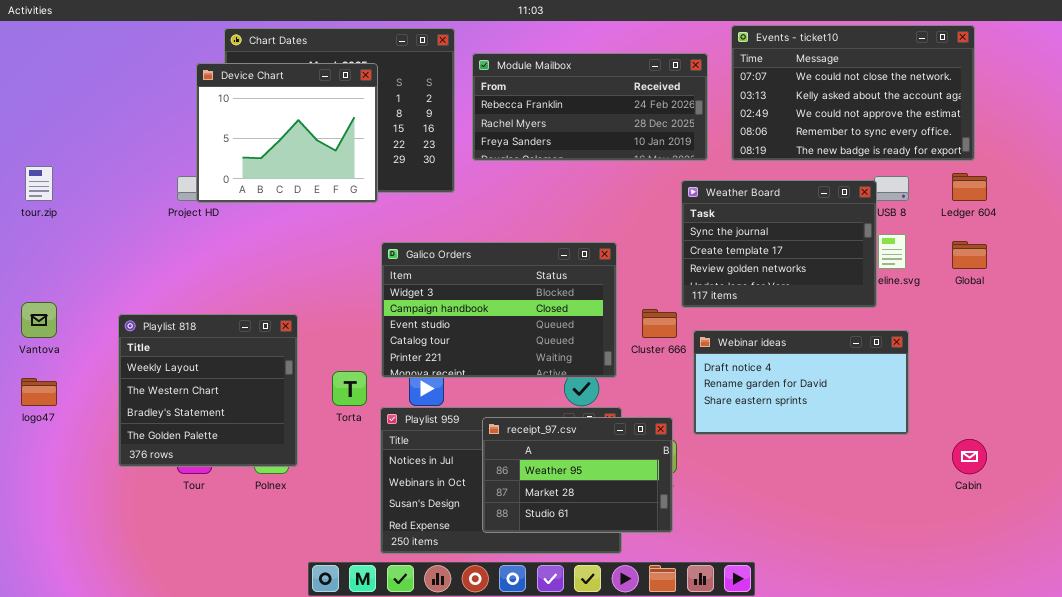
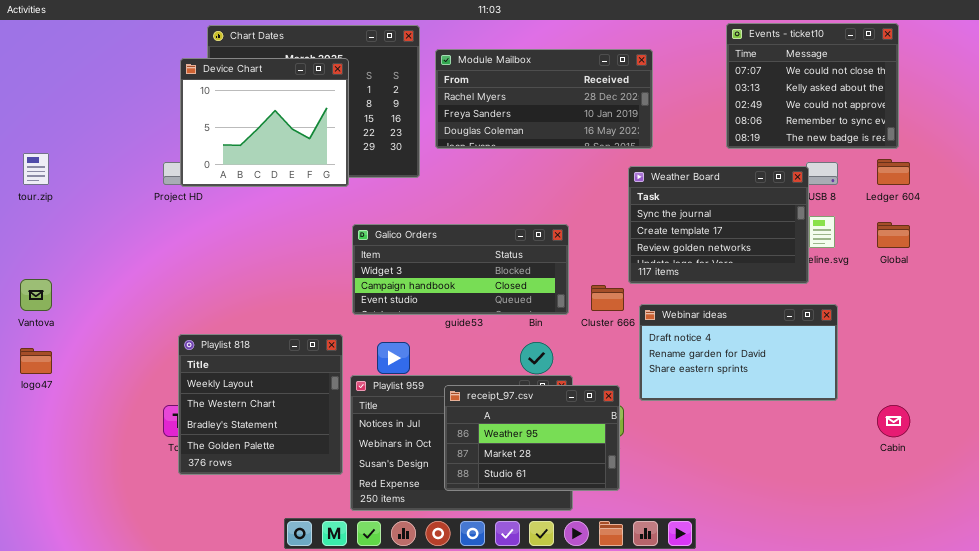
Events - ticket10: [731,25,975,161] -> [726,23,899,149], resized
Module Mailbox: [472,53,708,161] -> [435,49,653,149], scrolled down 1 row
Galico Orders: [381,242,617,378] -> [352,224,569,315], resized
Playlist 818: [118,314,298,467] -> [178,334,343,475], moved

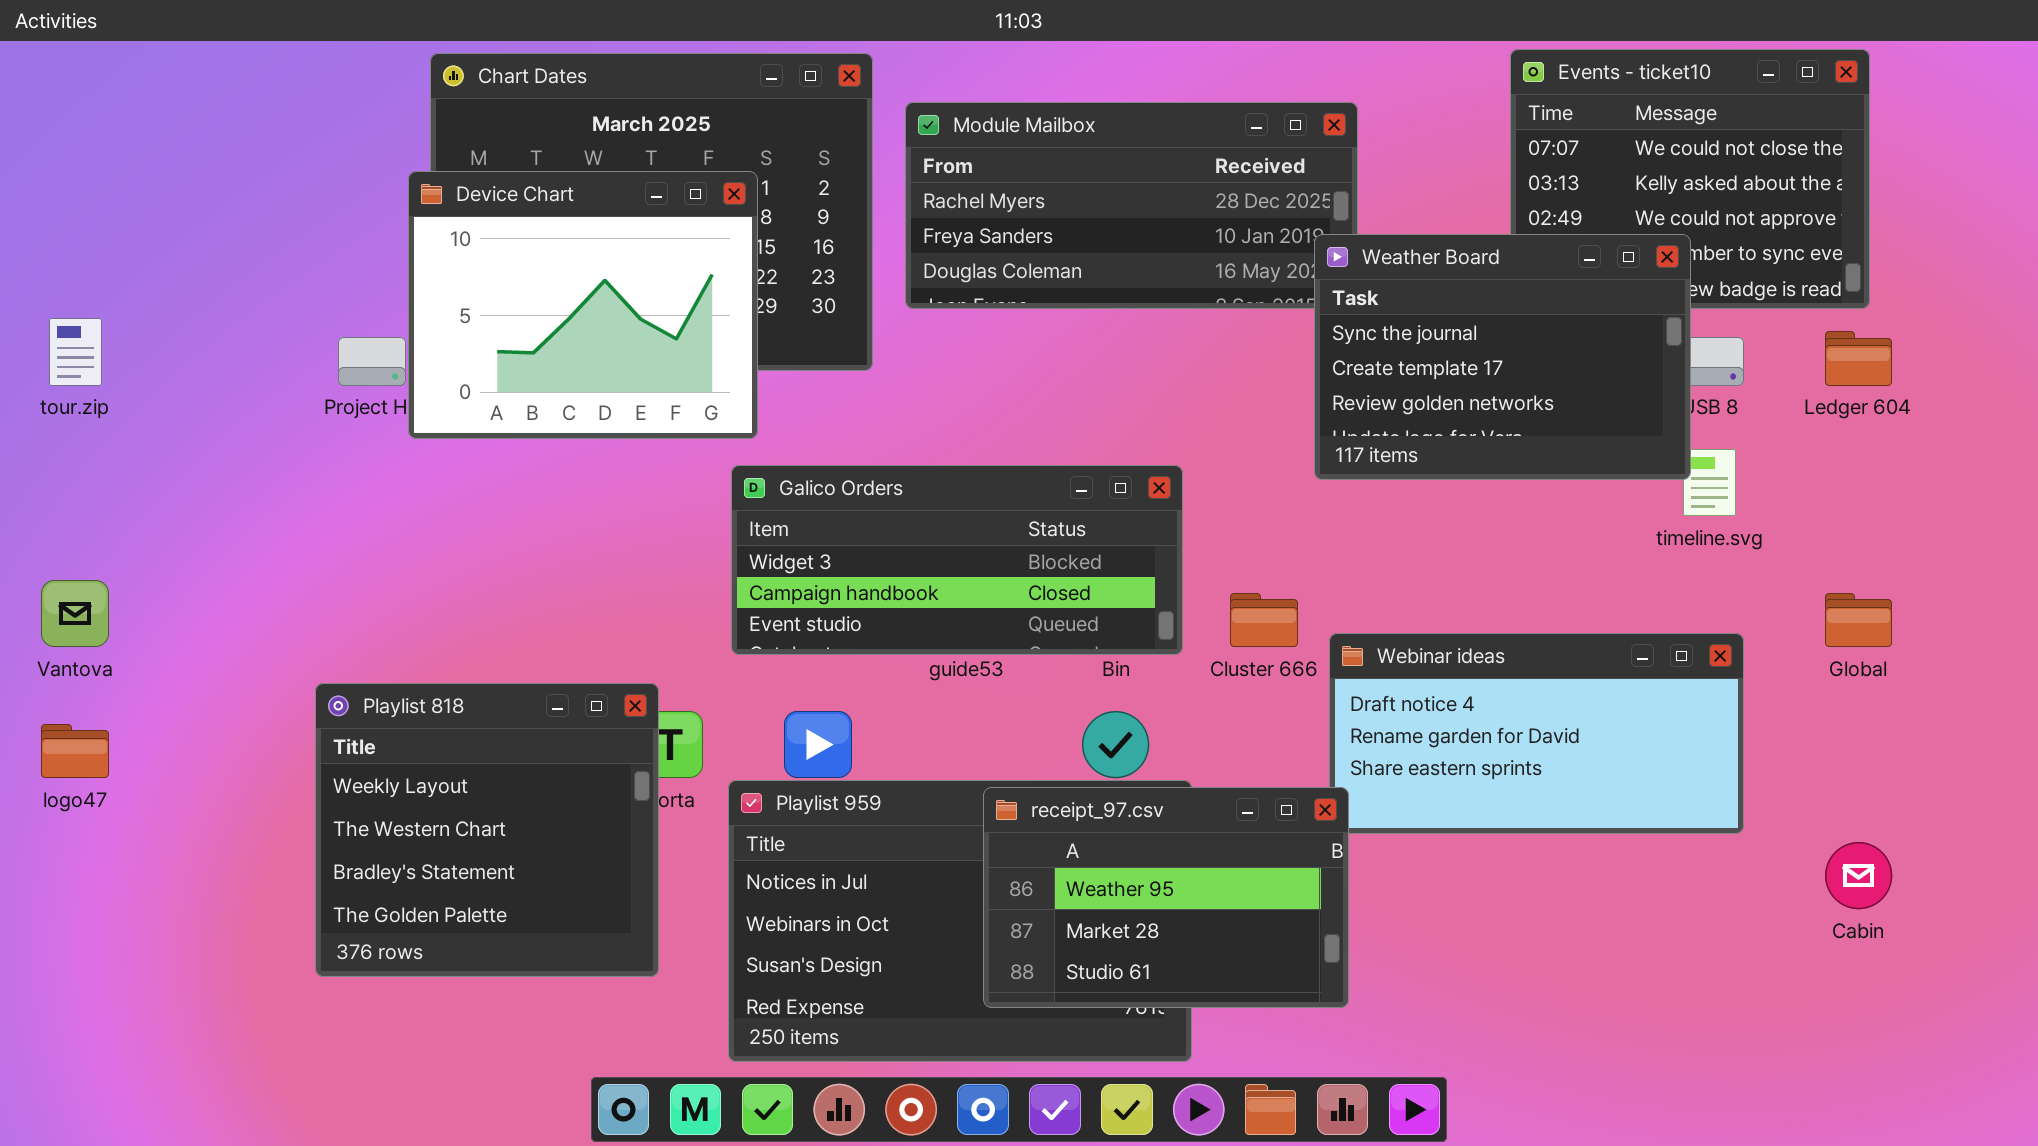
Device Chart: [180,58,349,187] -> [408,171,758,439], moved
Weather Board: [628,166,809,284] -> [1314,234,1691,480], moved
Global: [877,222,910,248] -> [1825,593,1892,647], moved
Playlist 818: [178,334,343,475] -> [315,683,659,977], moved
receipt_97.csv: [444,385,620,491] -> [983,787,1349,1008], moved

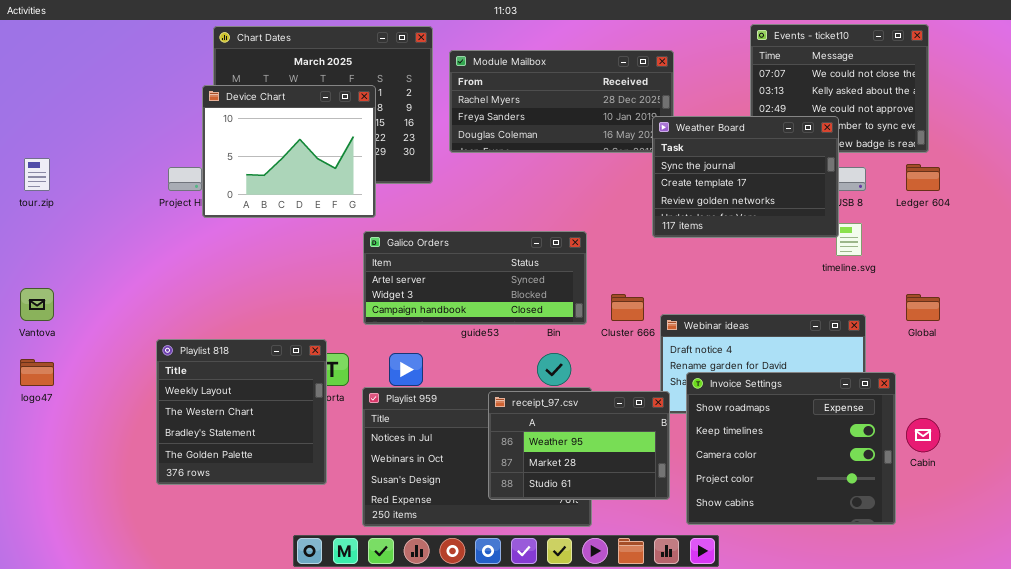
Galico Orders: [731,465,1183,655] -> [363,231,587,325], scrolled up 1 row
Invoice Settings: none -> [686,372,896,525], opened

